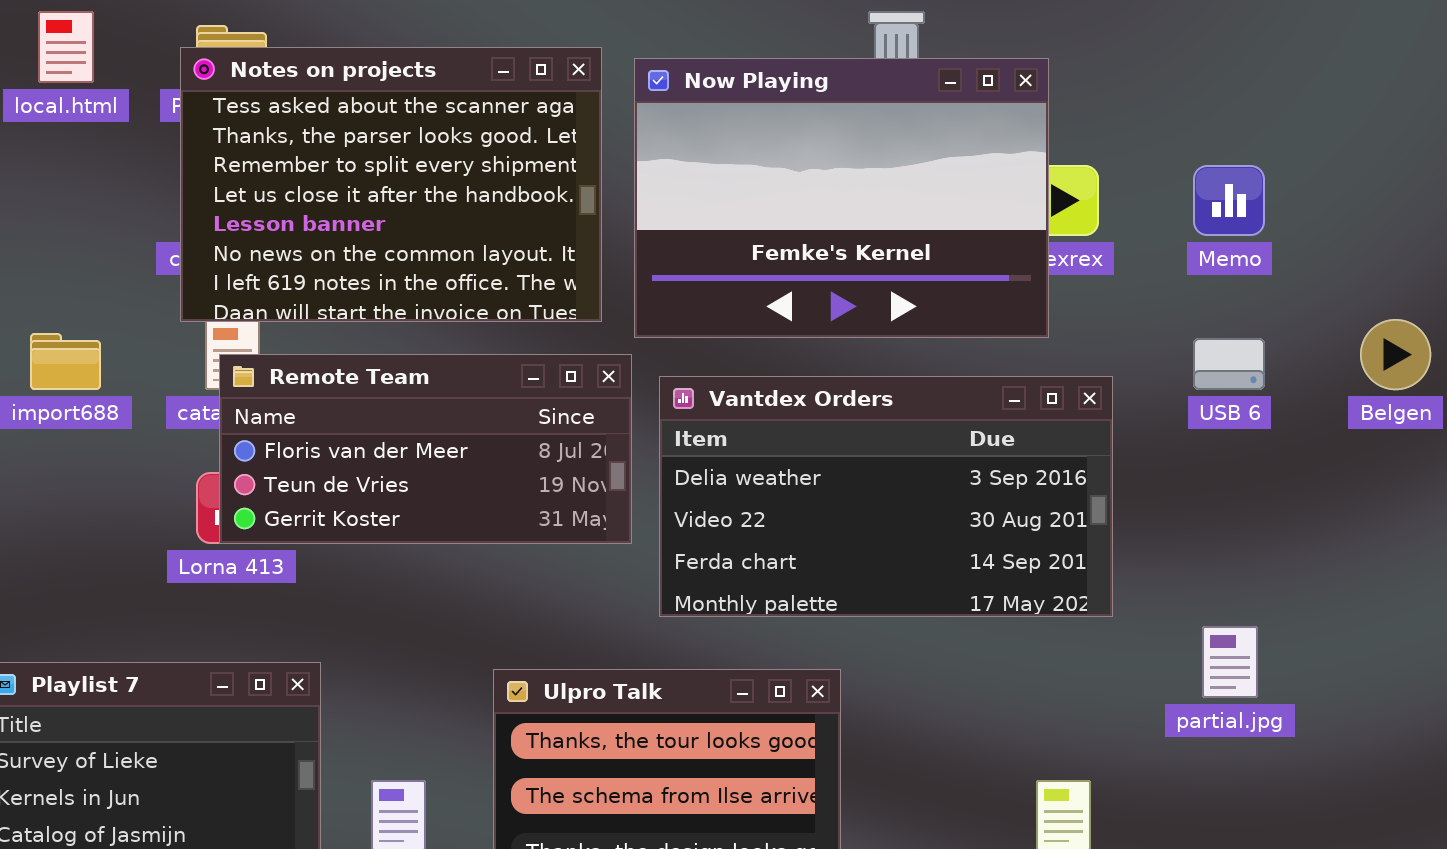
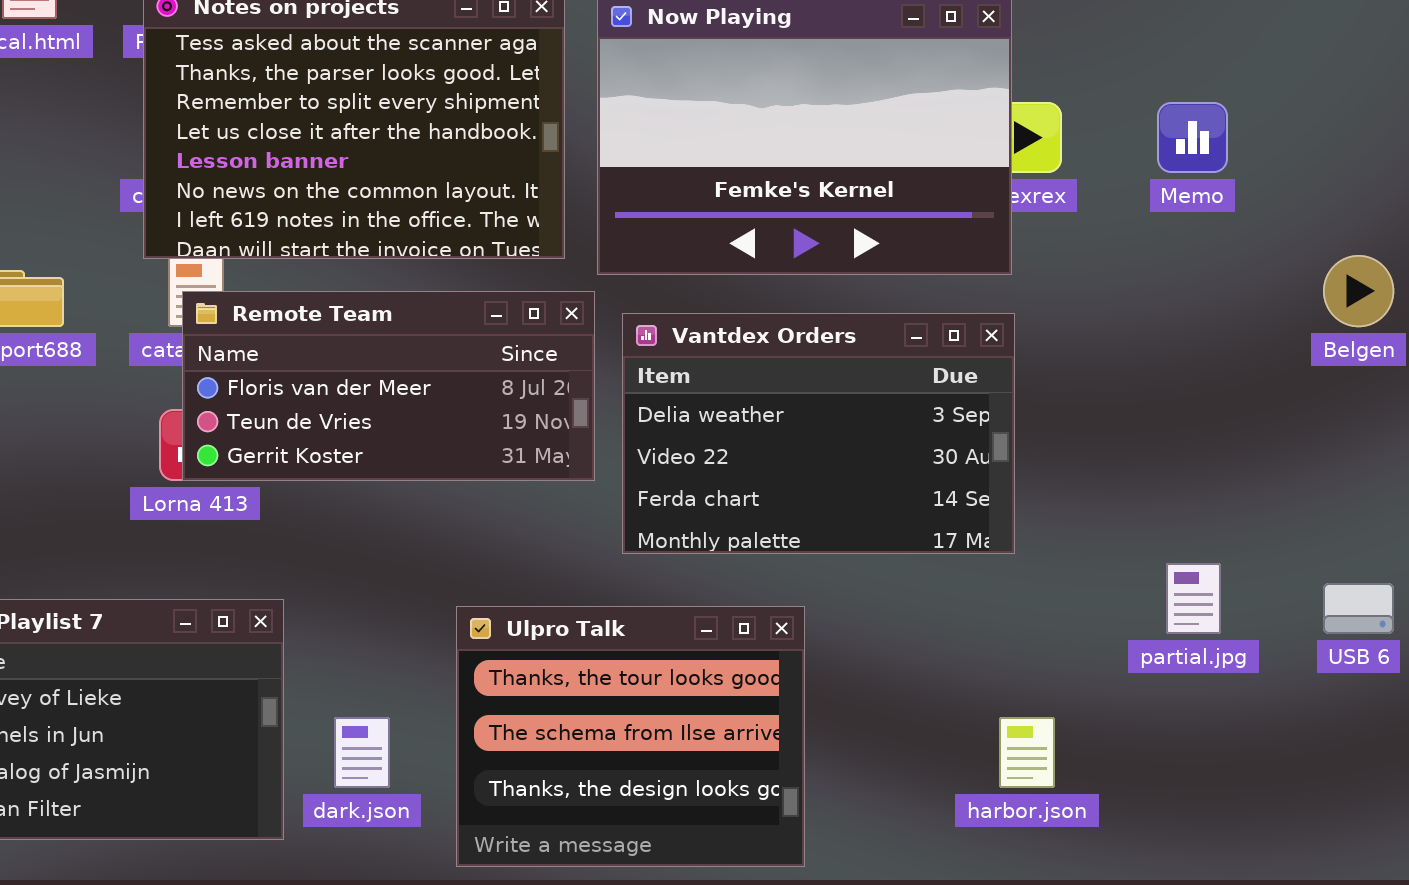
USB 6: [1193,338,1265,390] -> [1323,583,1394,634], moved
Vantdex Orders: [659,376,1113,617] -> [622,313,1015,554], resized

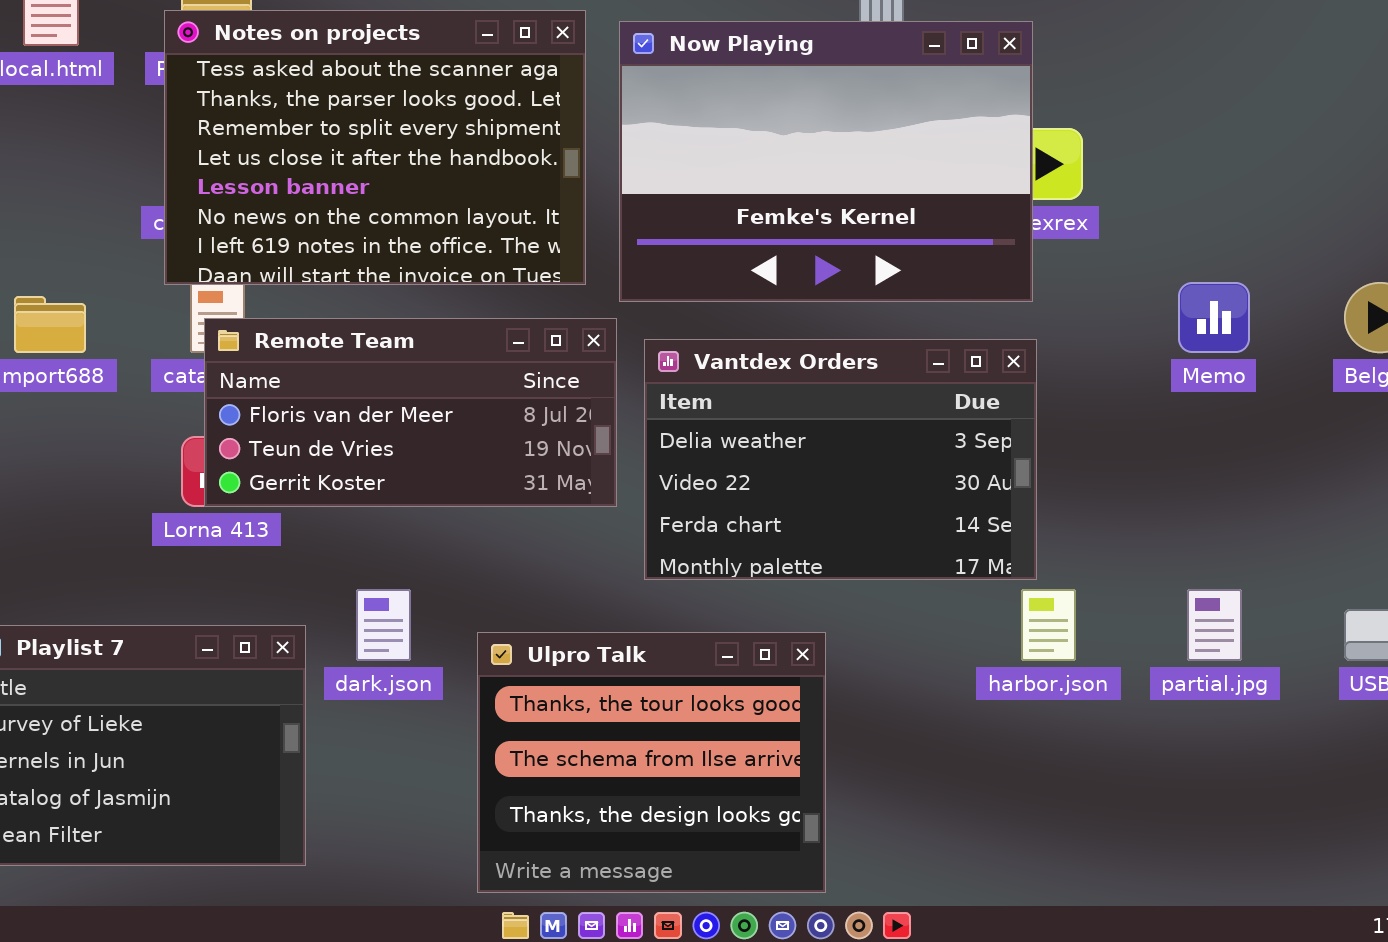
Memo: [1157,102,1228,173] -> [1178,282,1250,353], moved
dark.json: [334,717,390,788] -> [356,589,411,661], moved
harbor.json: [999,717,1055,788] -> [1021,589,1076,661], moved

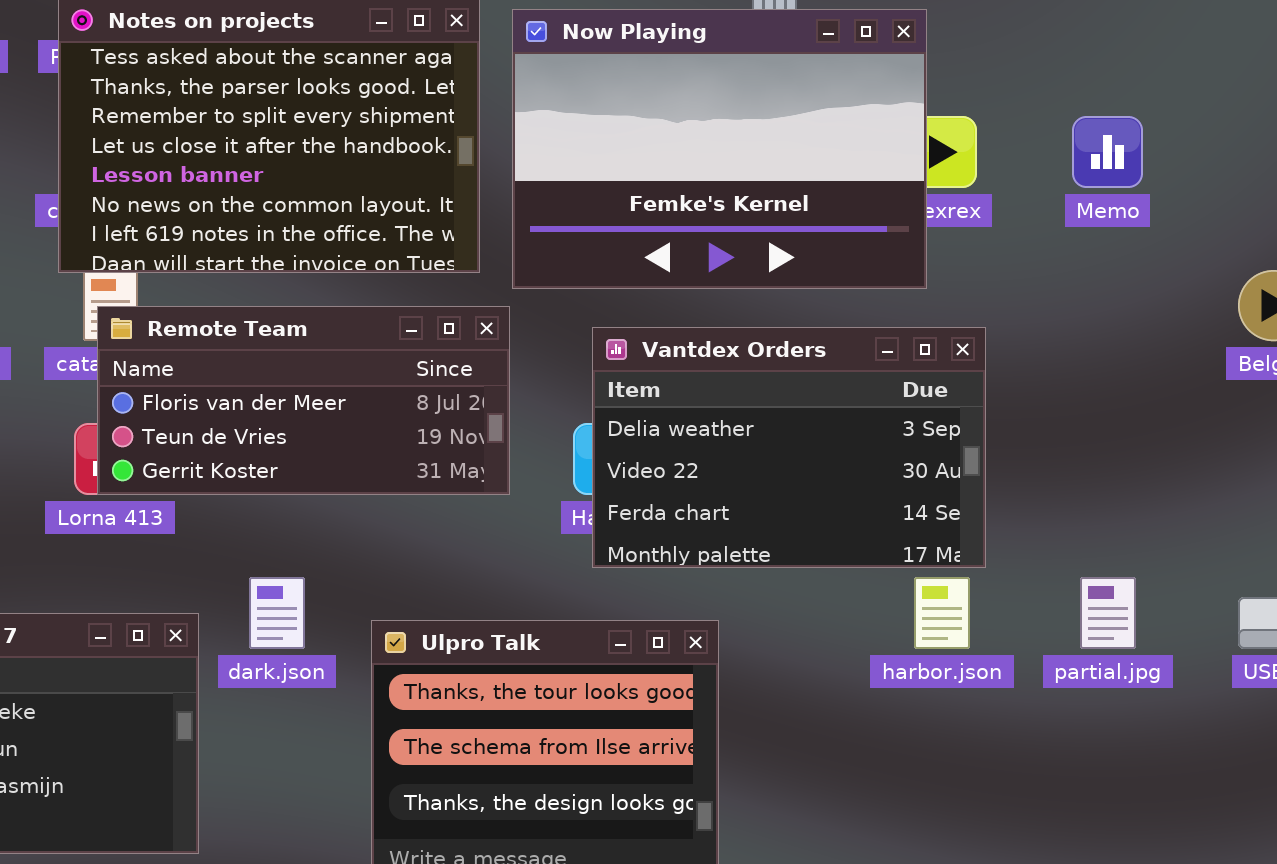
Memo: [1178,282,1250,353] -> [1072,116,1143,188], moved
Vantdex Orders: [644,339,1037,580] -> [592,327,986,568], moved

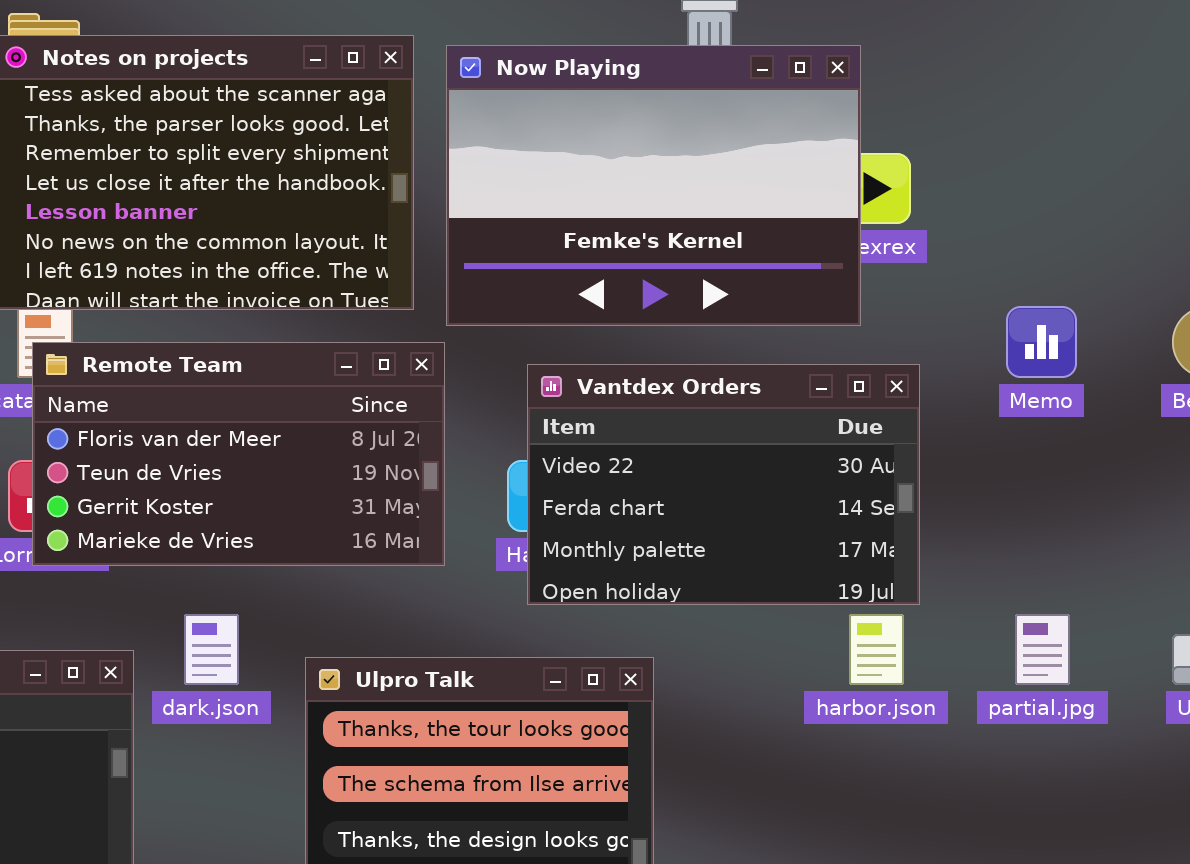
Memo: [1072,116,1143,188] -> [1006,306,1077,378], moved
Remote Team: [97,306,510,495] -> [32,342,445,566], resized
Vantdex Orders: [592,327,986,568] -> [527,364,920,605], scrolled down 1 row

